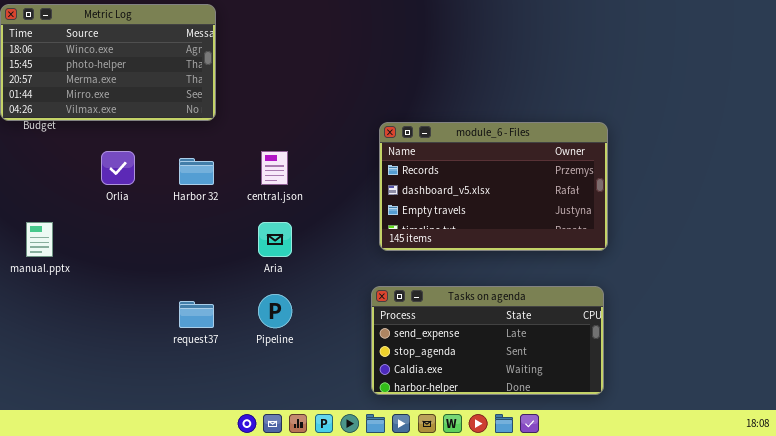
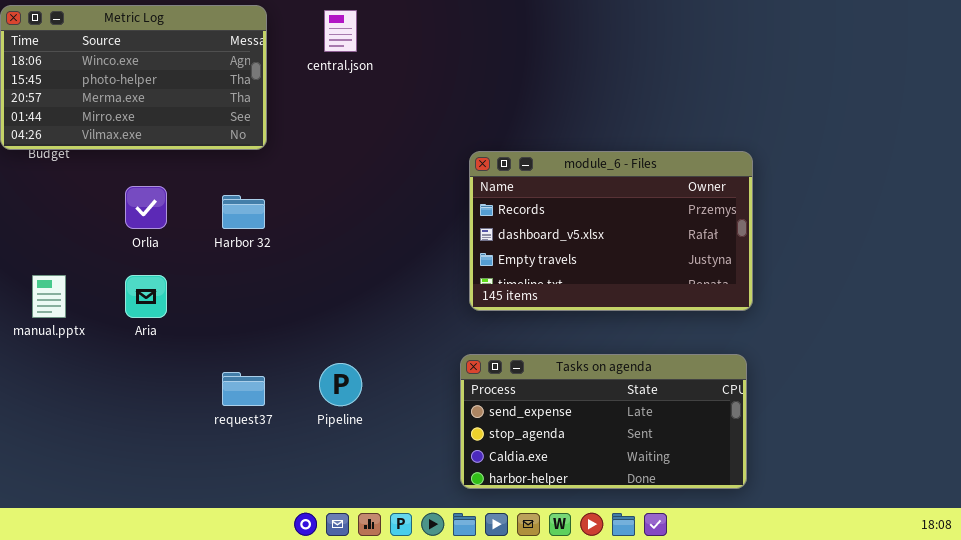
central.json: [261,151,288,185] -> [324,10,357,52], moved
Aria: [258,222,292,257] -> [125,275,167,318], moved

